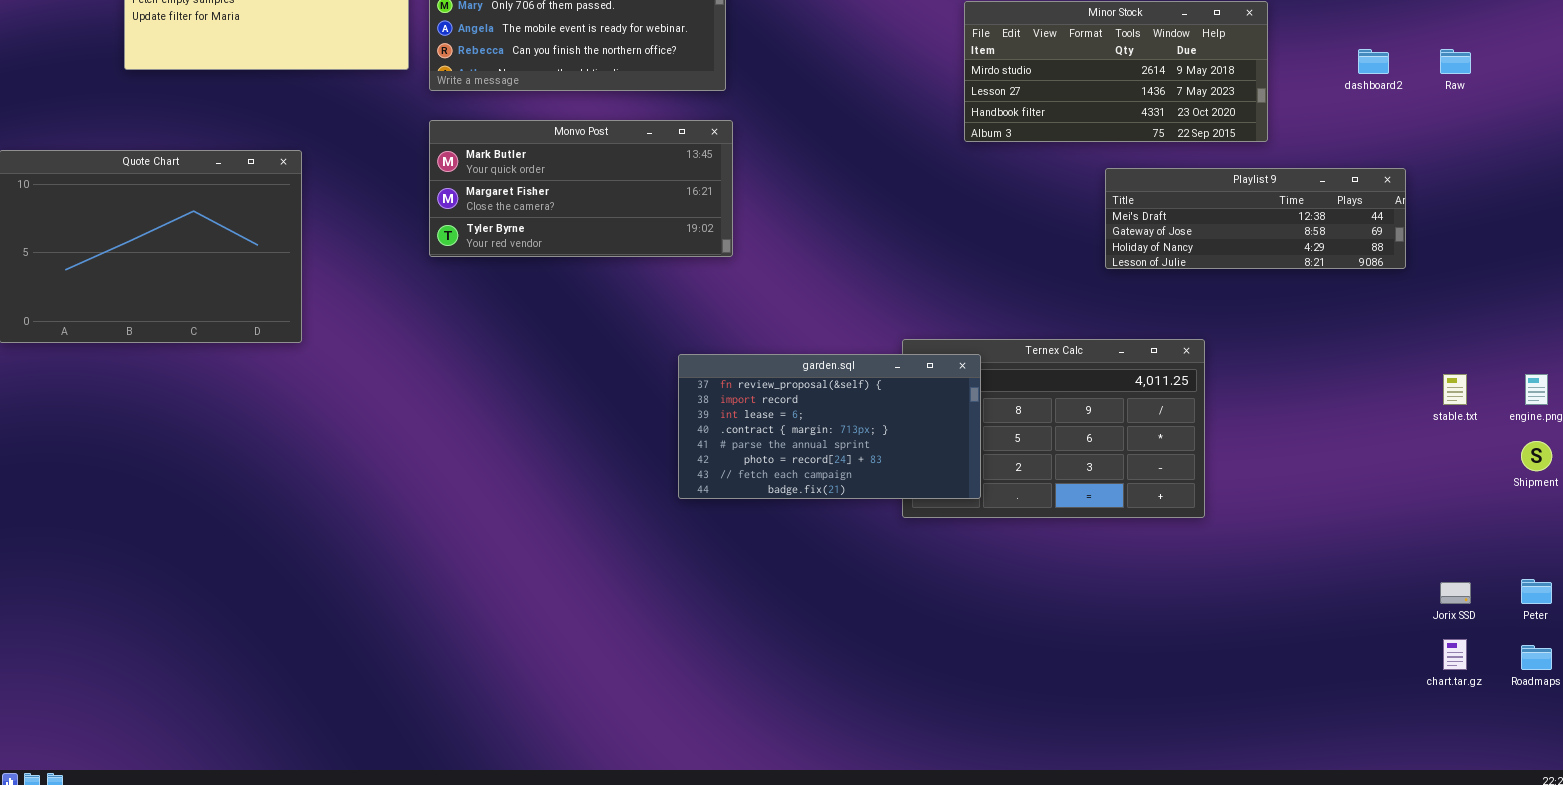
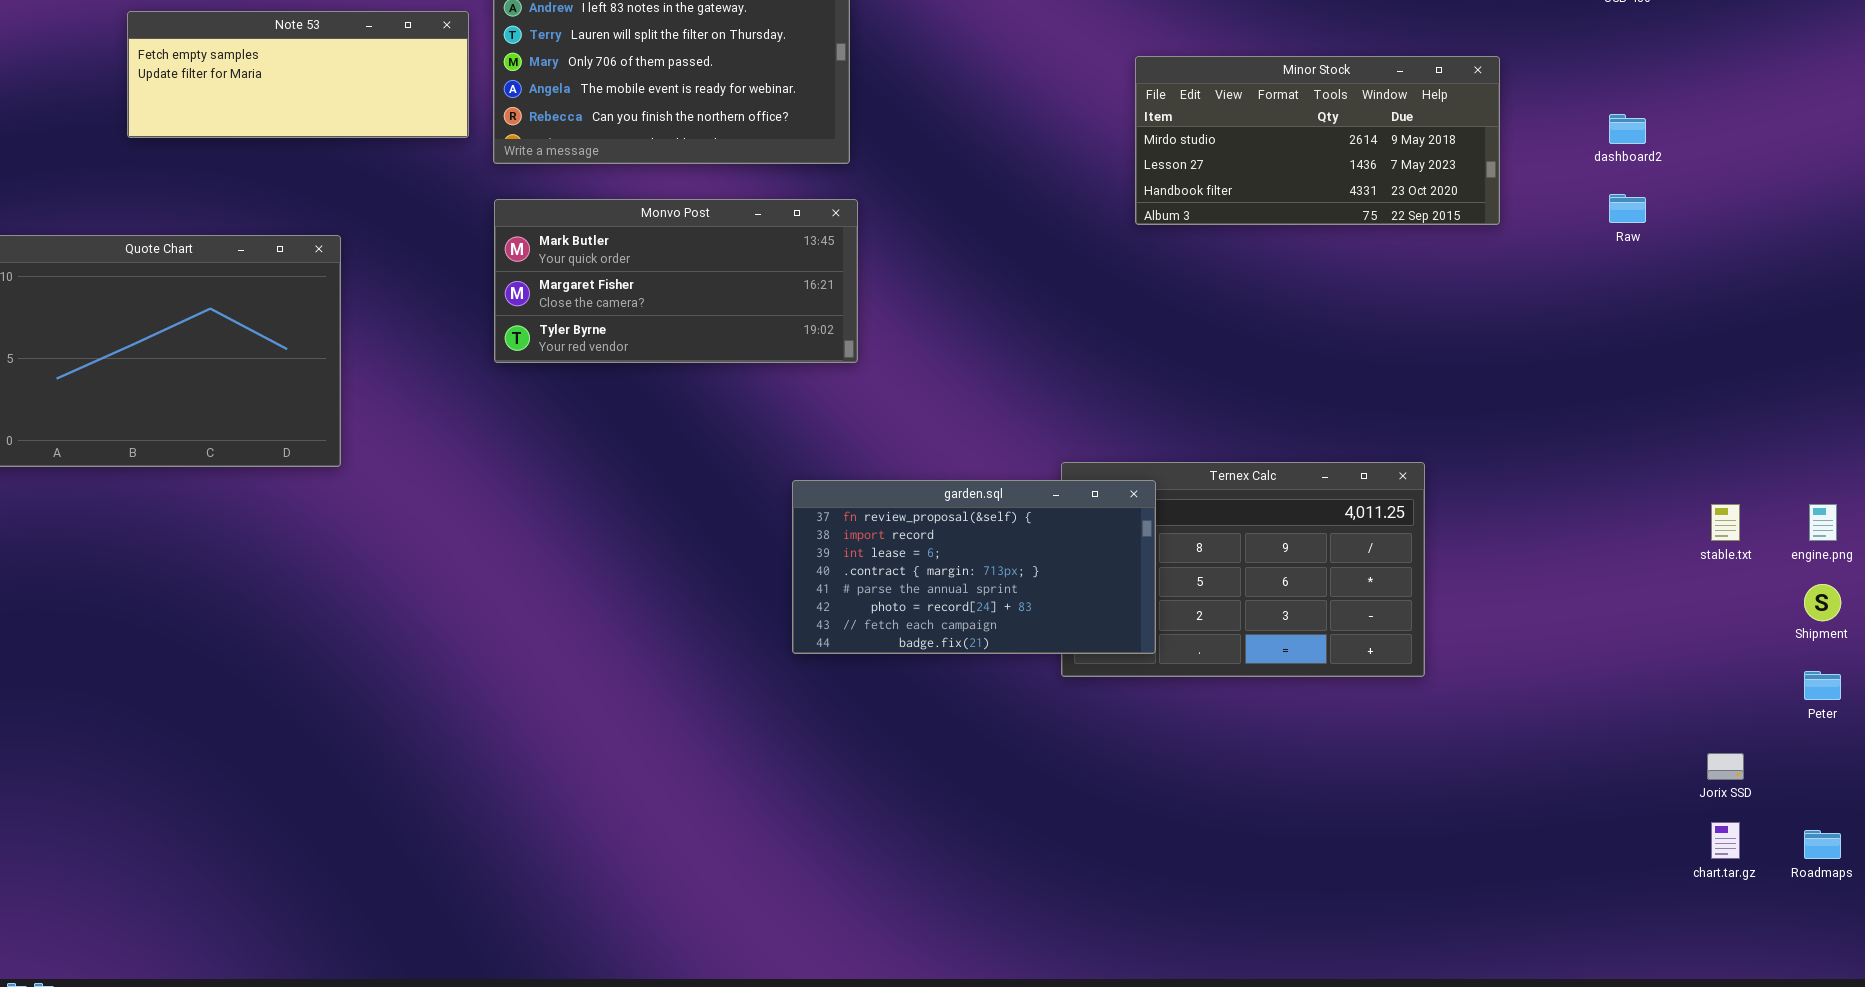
Raw: [1440,49,1471,74] -> [1609,194,1646,223], moved
Playlist 9: [1105,168,1406,269] -> none, closed
Peter: [1521,579,1552,604] -> [1804,671,1841,700], moved

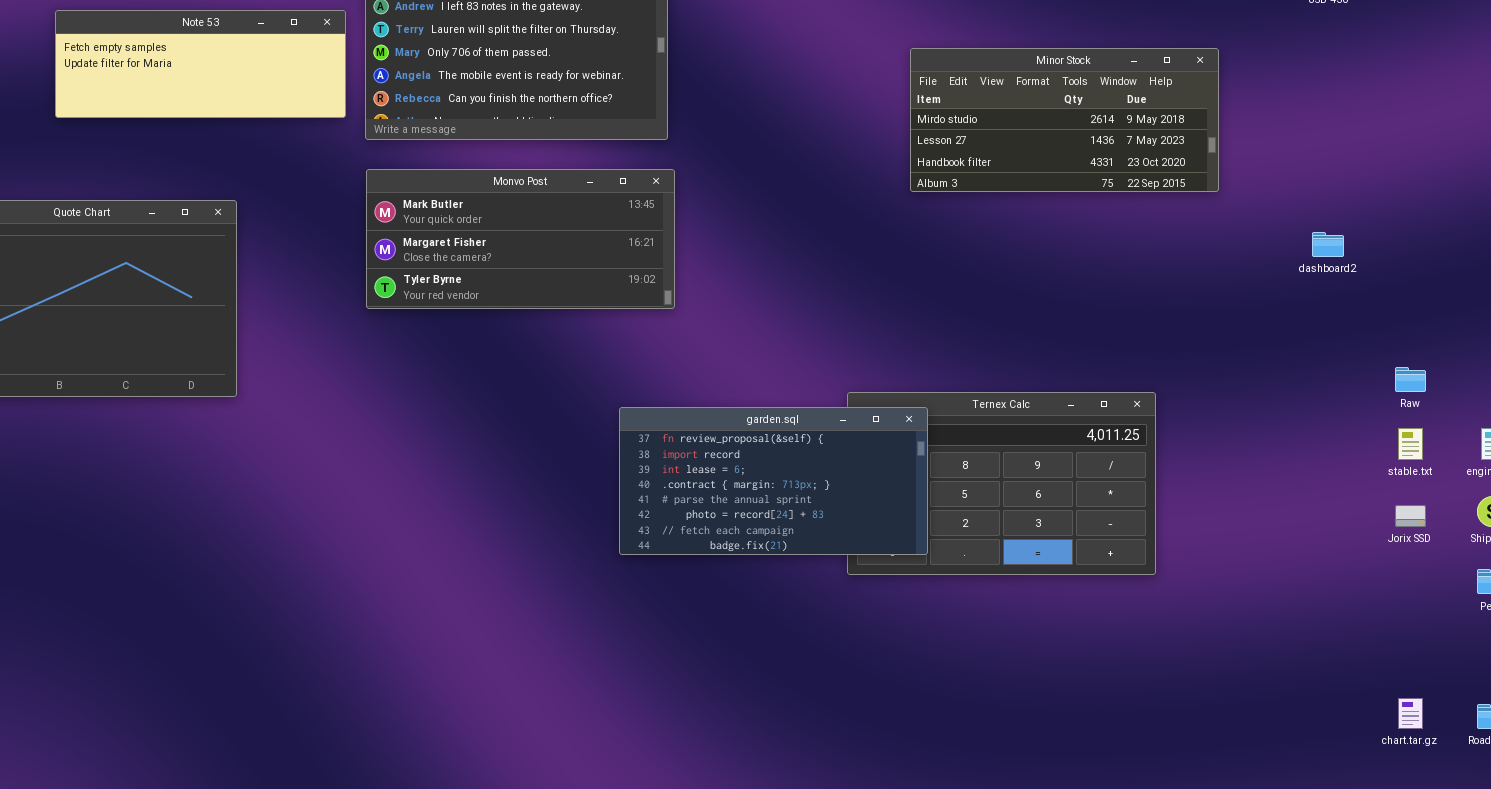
dashboard2: [1609,114,1646,144] -> [1312,232,1344,257], moved
Raw: [1609,194,1646,223] -> [1395,367,1426,392], moved
Jorix SSD: [1707,753,1744,780] -> [1395,505,1426,527], moved

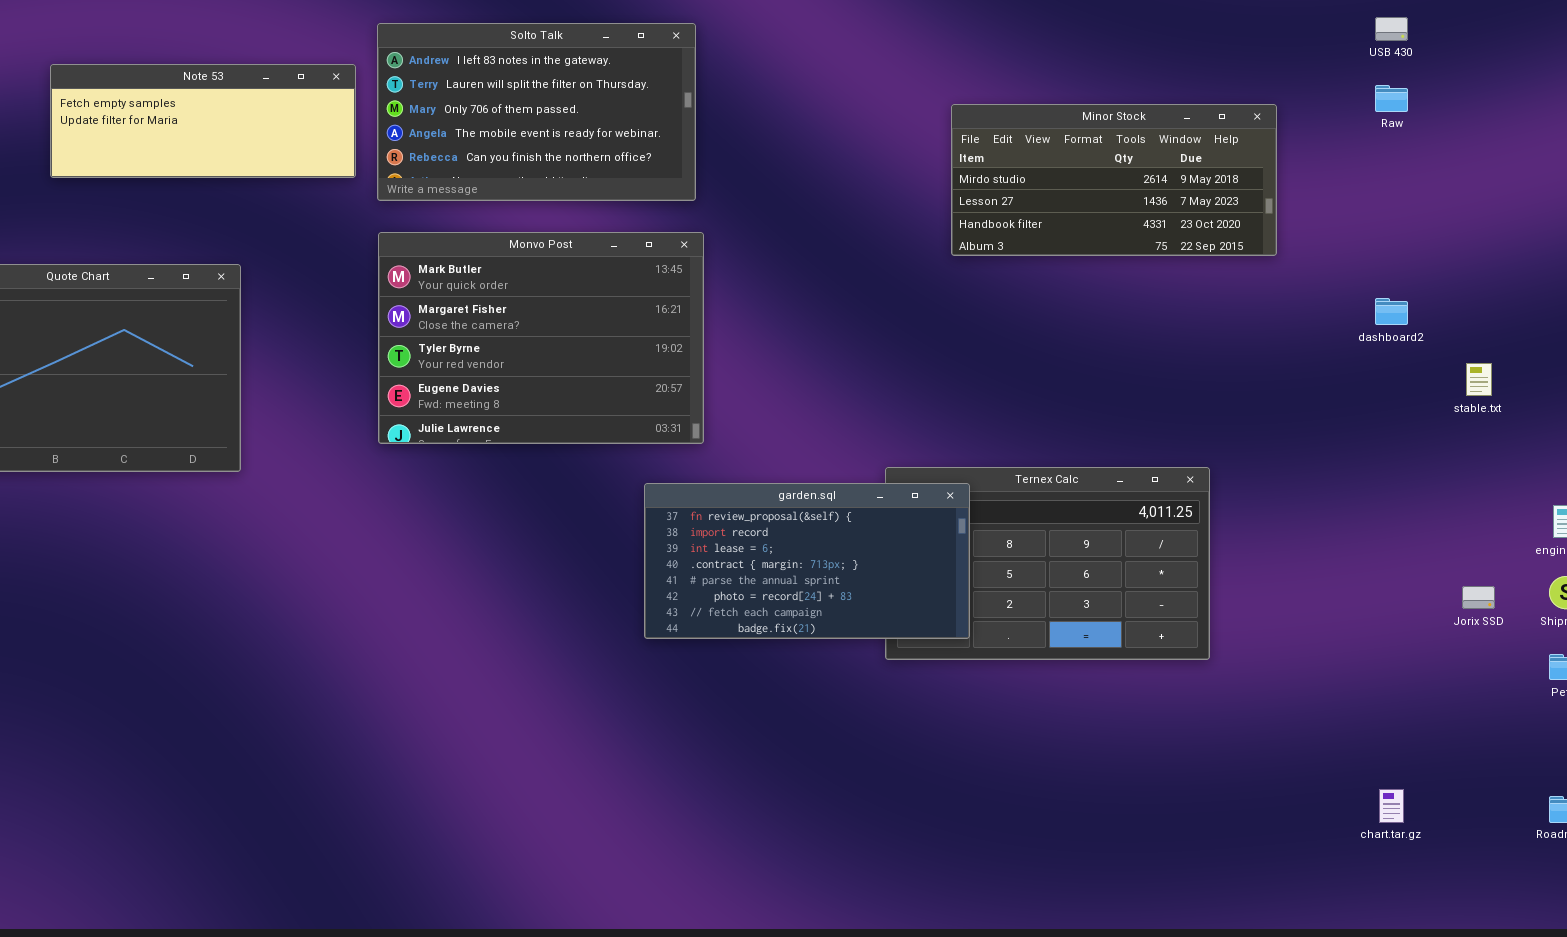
Monvo Post: [366,169,675,309] -> [378,232,704,444], resized
Raw: [1395,367,1426,392] -> [1375,85,1408,112], moved
stable.txt: [1398,428,1423,460] -> [1466,363,1492,396], moved
chart.tar.gz: [1398,698,1423,729] -> [1379,789,1404,823], moved

